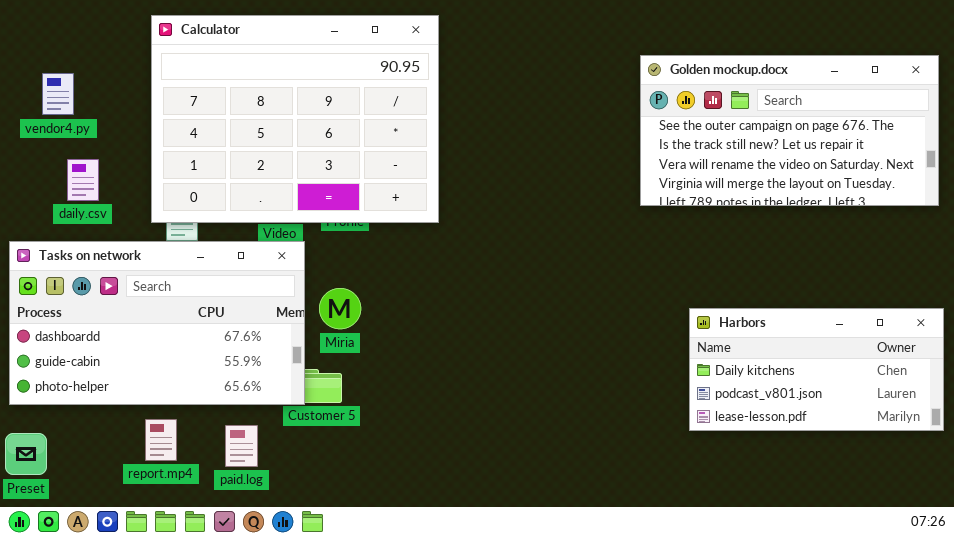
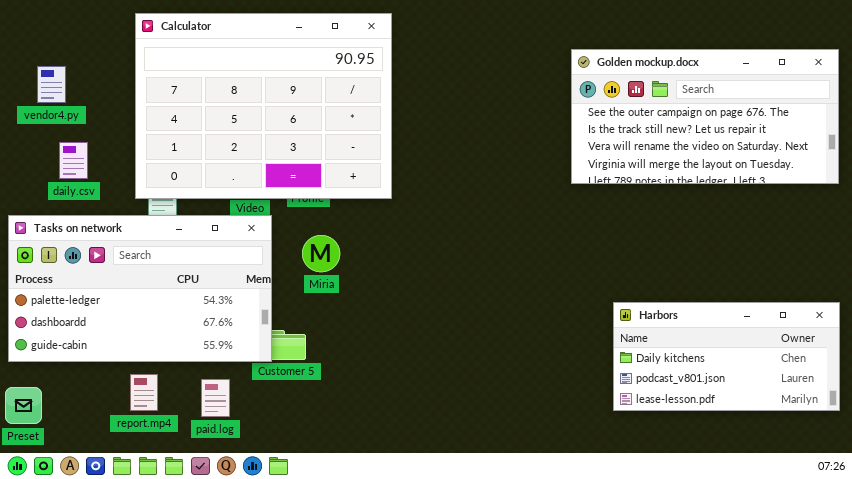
Tasks on network: [9,241,305,405] -> [8,215,272,362], scrolled up 1 row
Miria: [319,288,361,329] -> [302,235,340,272], moved
Harbors: [689,308,944,431] -> [613,302,840,411], moved

